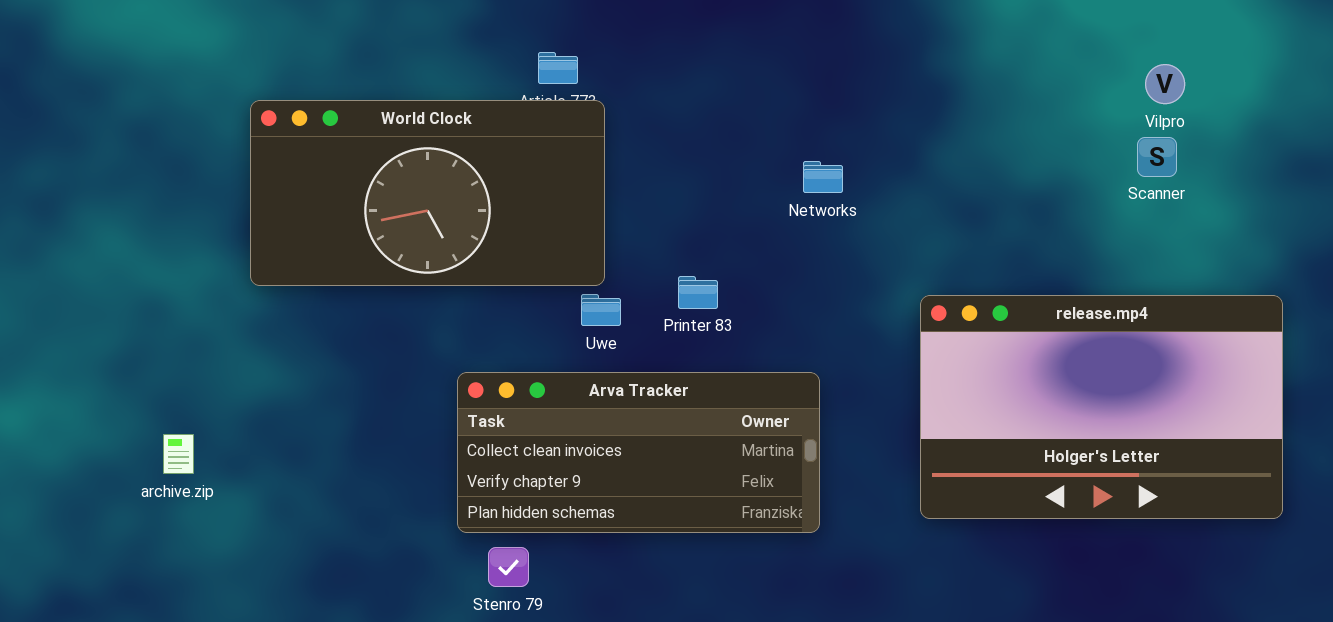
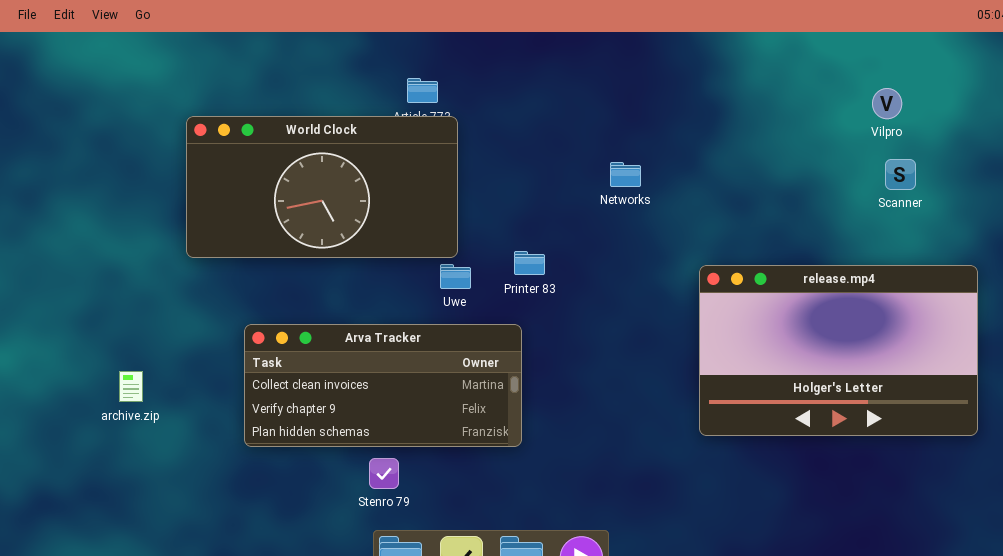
Scanner: [1137,137,1177,177] -> [885,159,916,190], moved
Arva Tracker: [457,372,820,533] -> [244,324,522,447], moved

